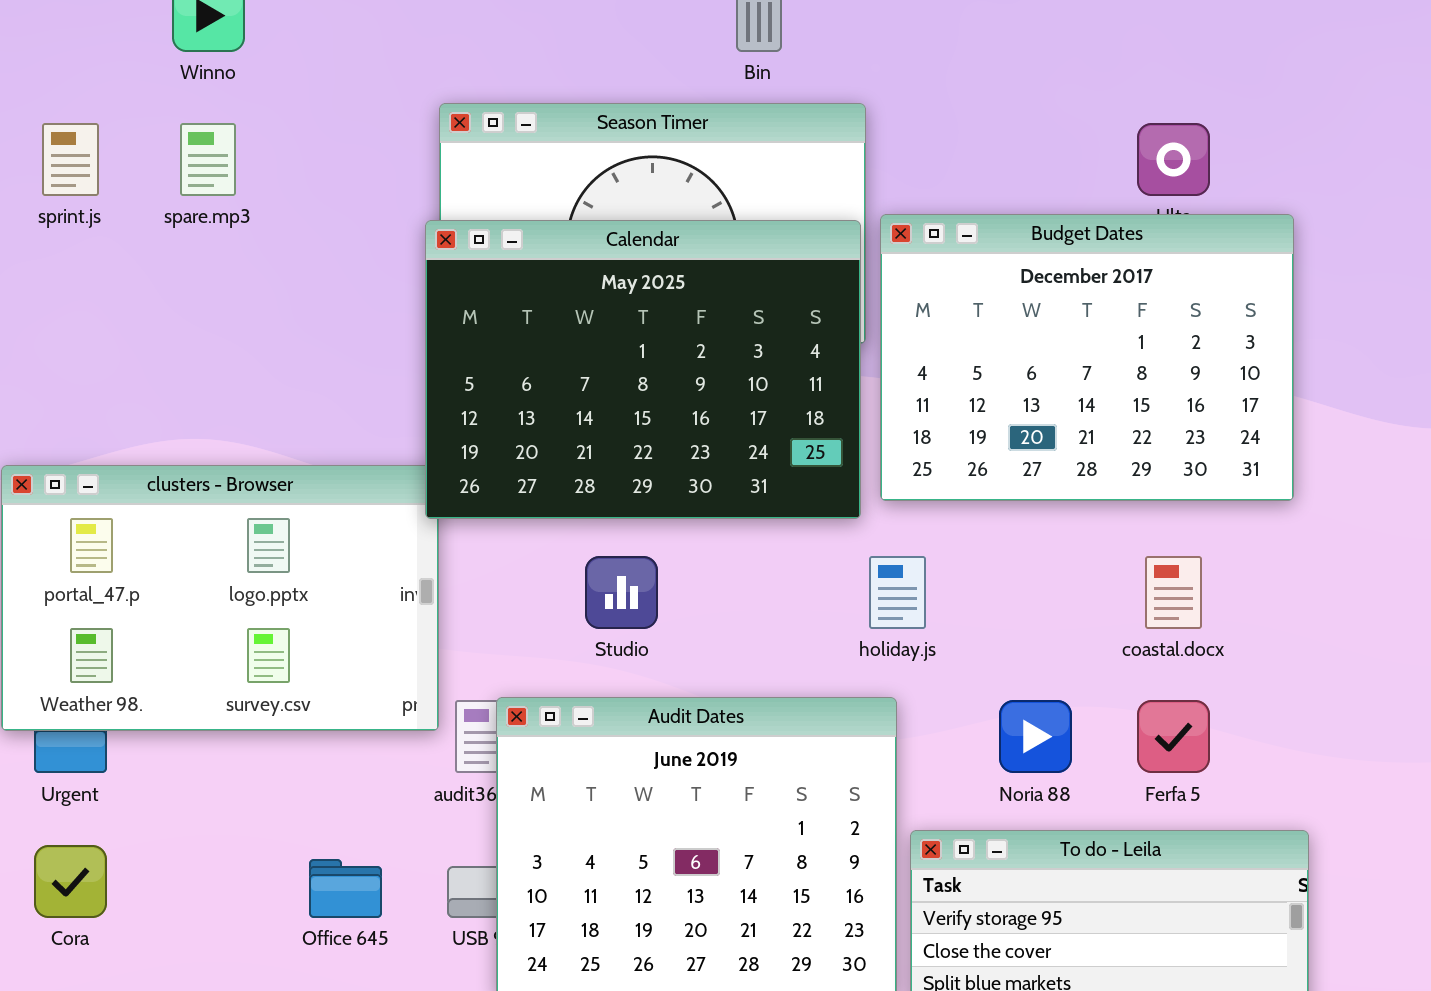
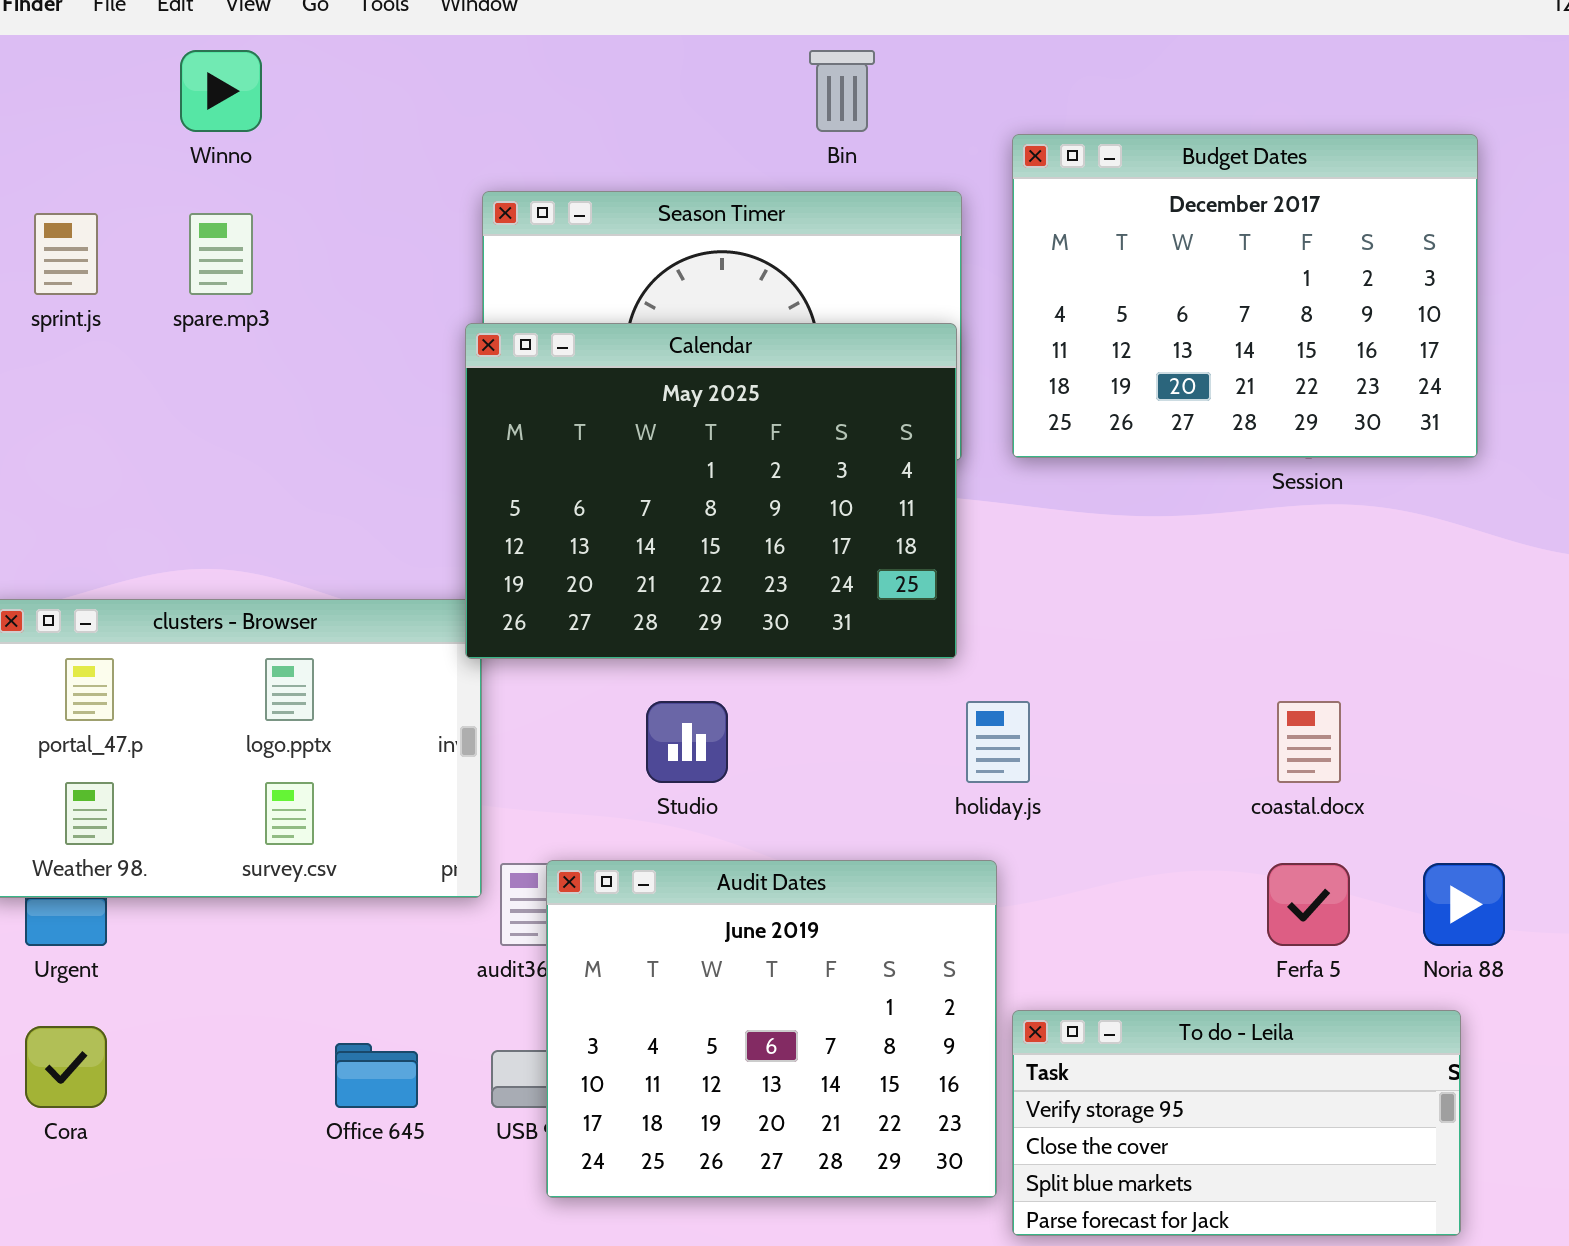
Budget Dates: [880,214,1294,501] -> [1012,134,1478,458], moved
Noria 88: [999,700,1072,773] -> [1423,863,1505,946], moved

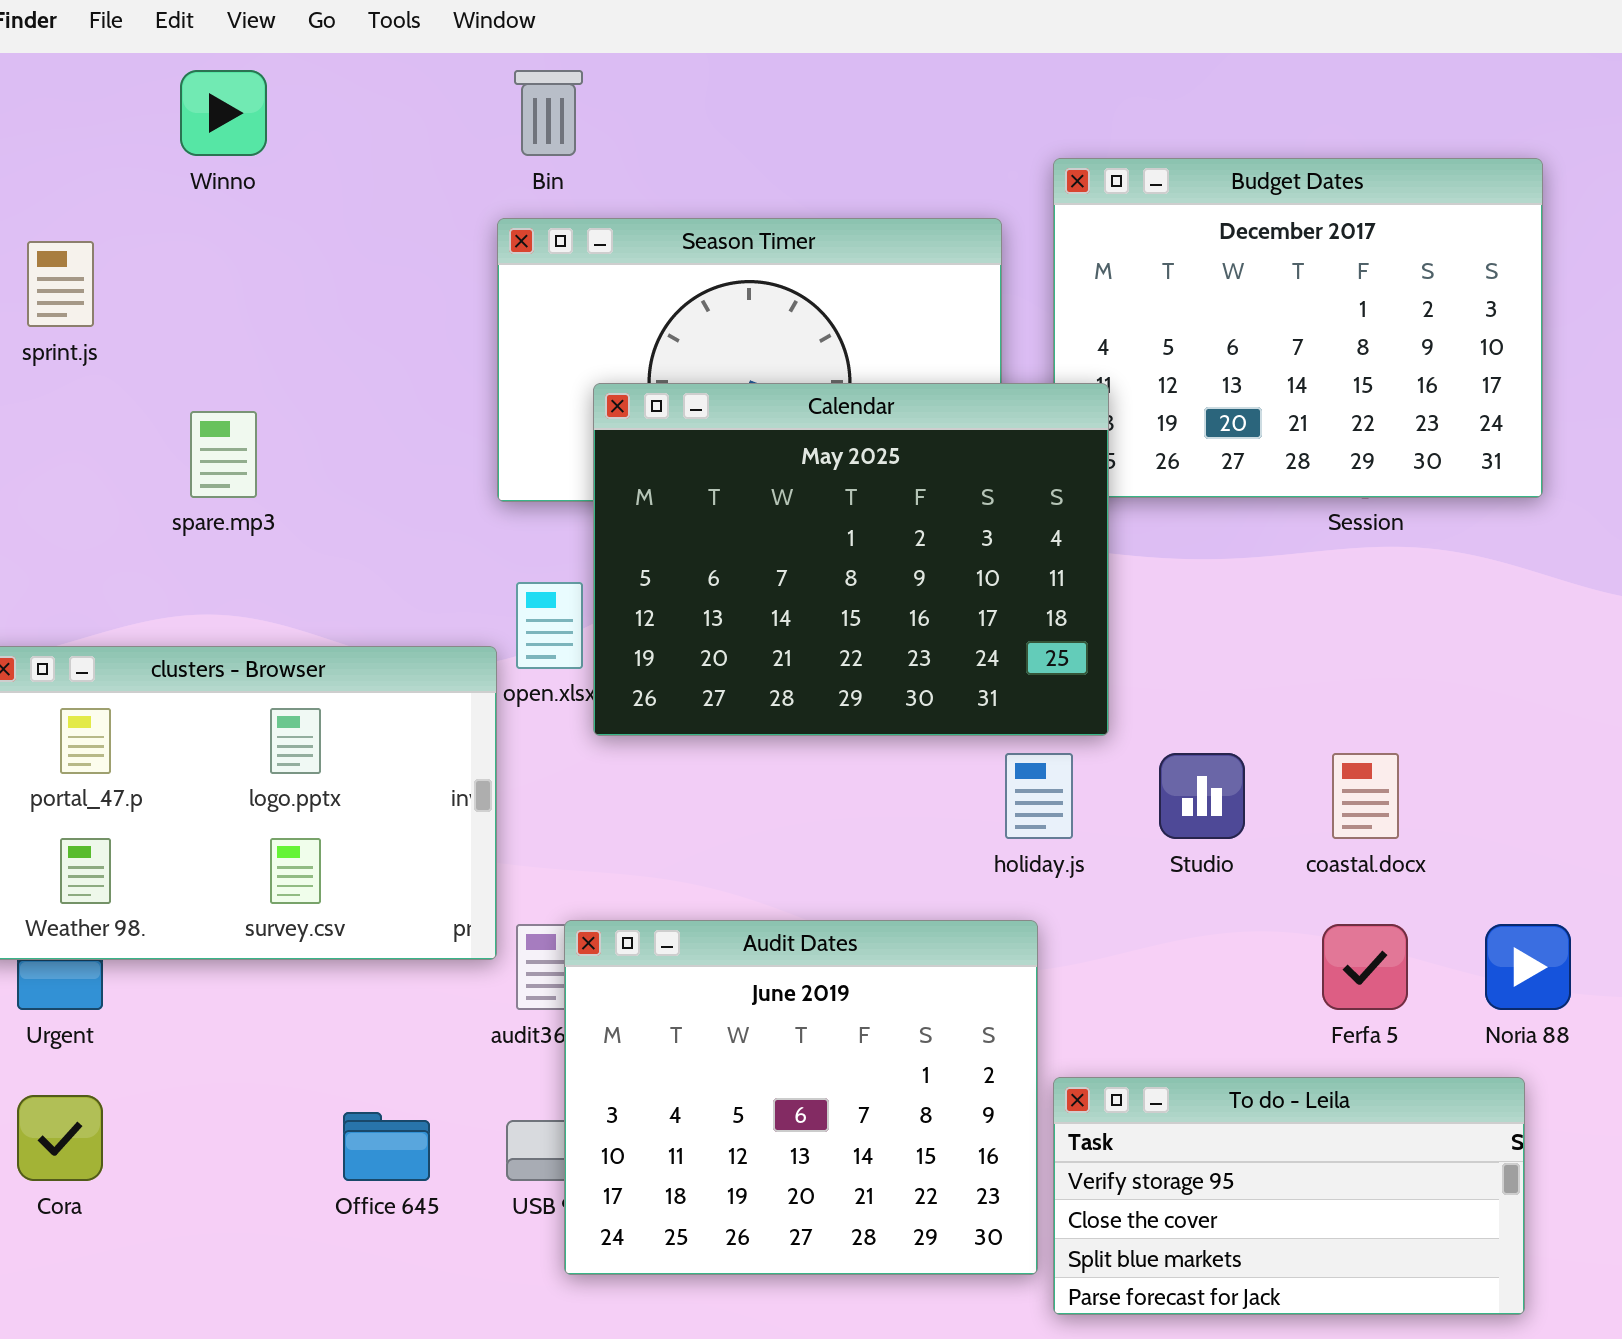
Bin: [809,50,875,132] -> [514,70,583,156], moved
spare.mp3: [189,213,253,295] -> [190,411,257,498], moved
Calendar: [465,323,957,659] -> [593,383,1109,736], moved
Studio: [646,701,728,783] -> [1159,753,1245,839], moved

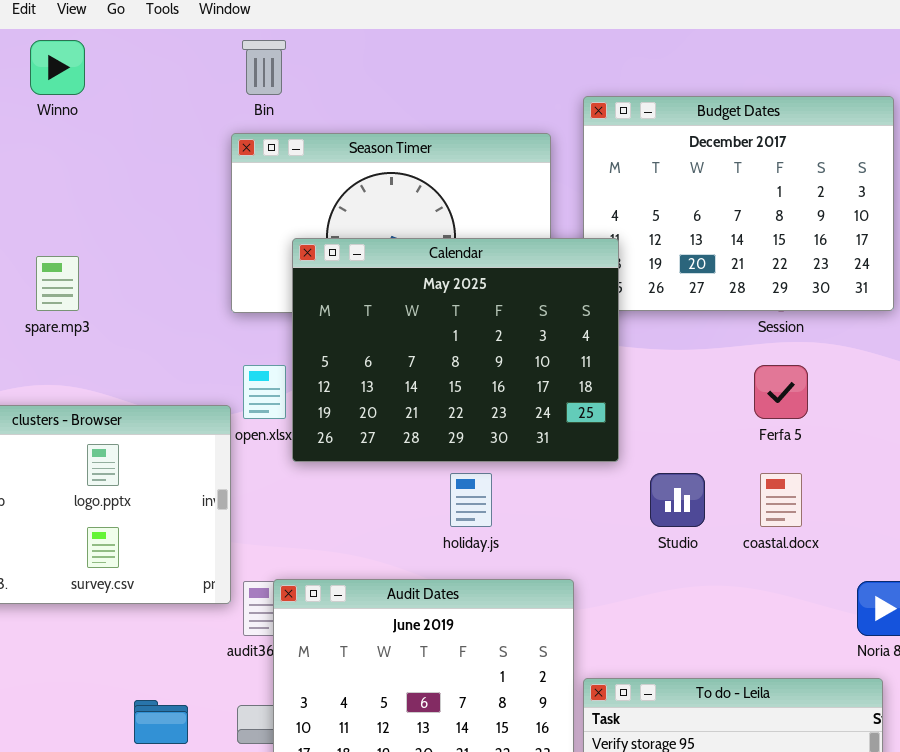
holiday.js: [1005,753,1073,839] -> [450,473,492,527], moved
Ferfa 5: [1322,924,1408,1010] -> [754,365,808,419], moved

